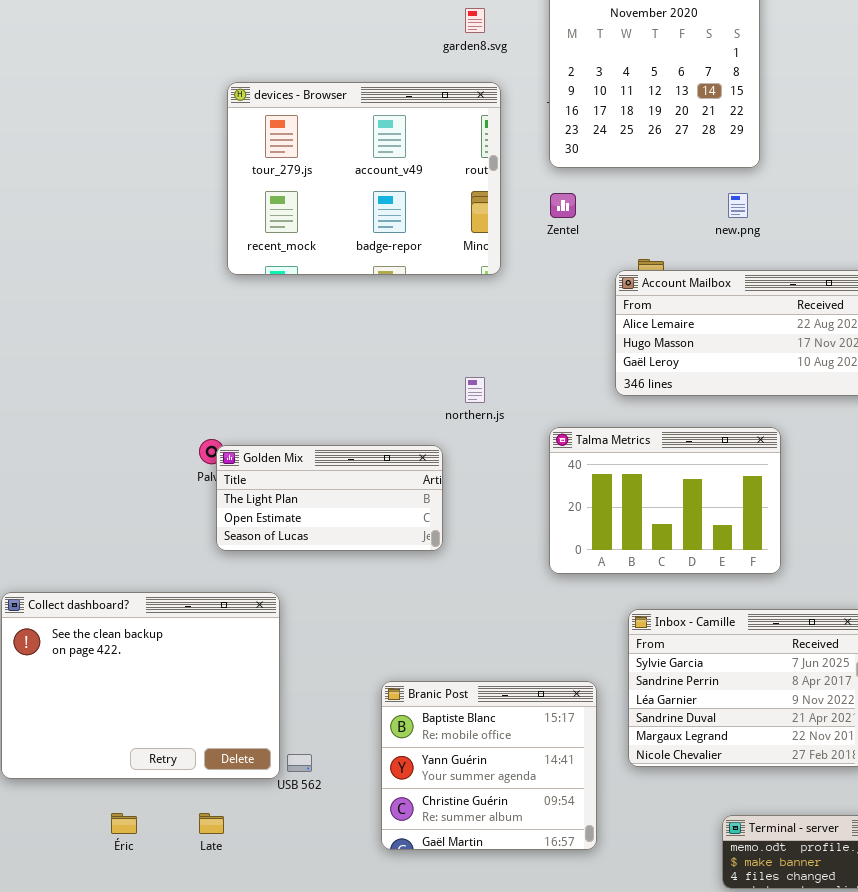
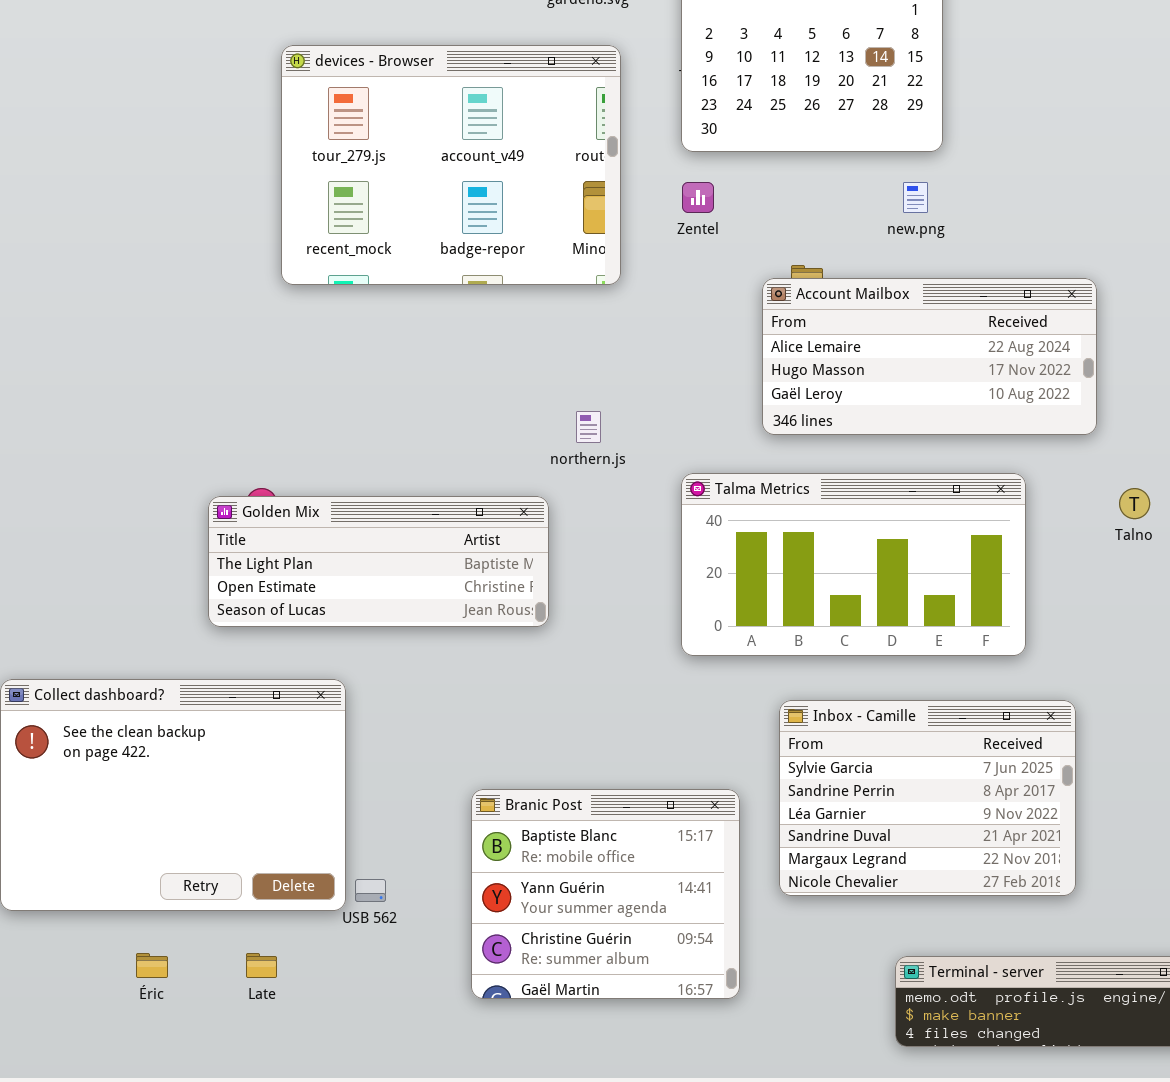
Talma Metrics: [549,427,781,574] -> [681,473,1026,656], resized
Golden Mix: [216,445,443,551] -> [208,496,549,627], resized

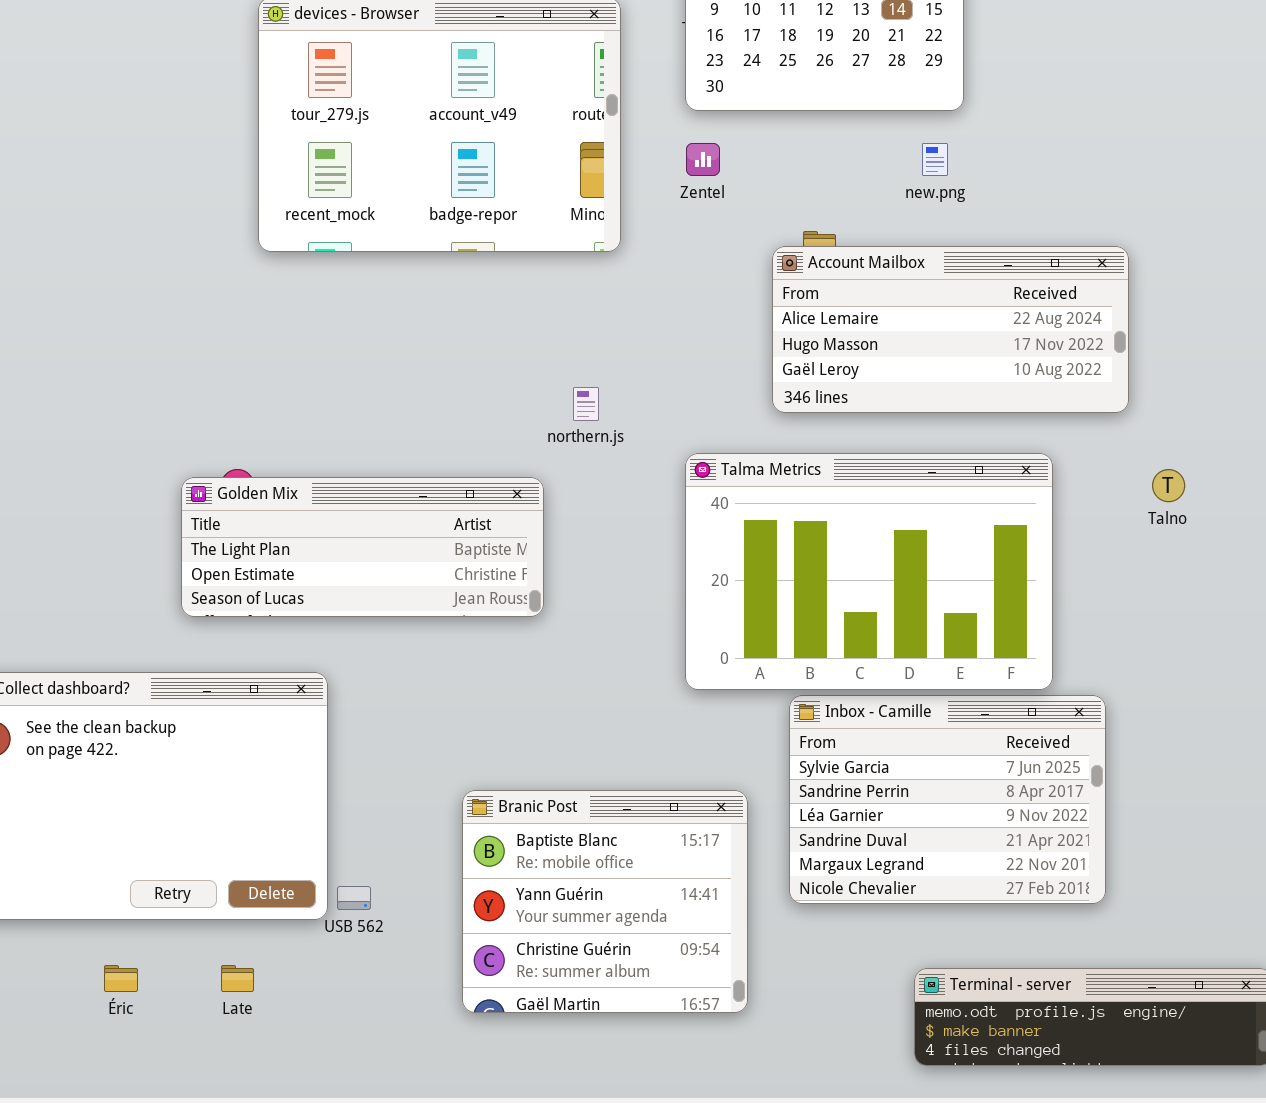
Talma Metrics: [681,473,1026,656] -> [685,453,1053,690], resized

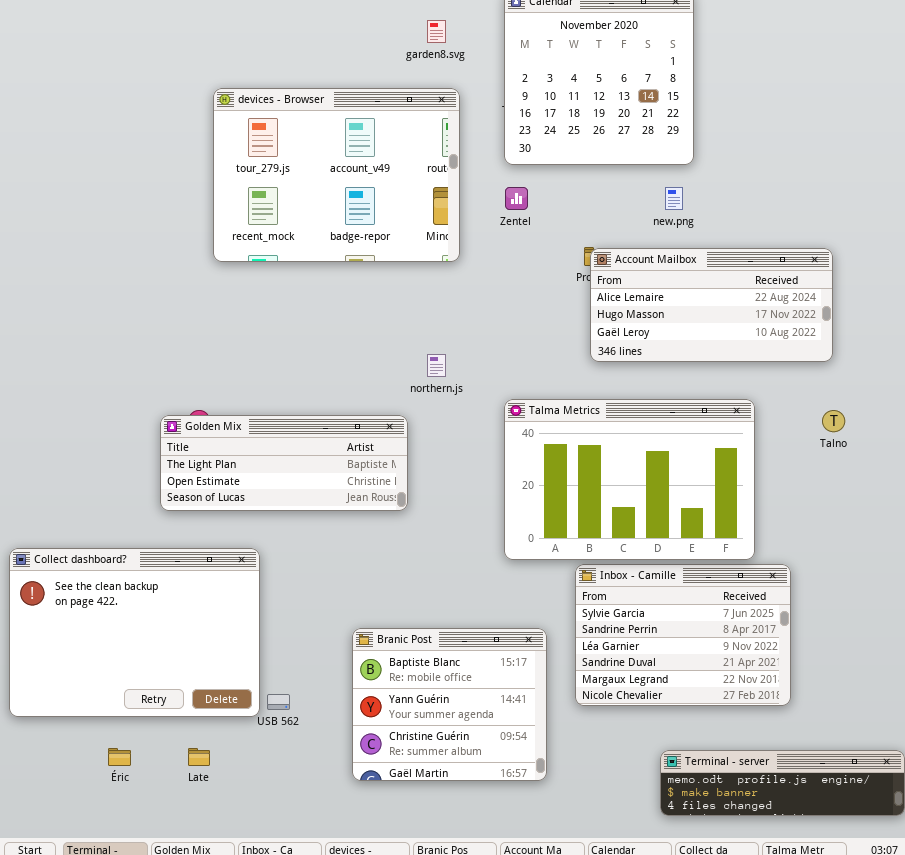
Account Mailbox: [772,246,1129,413] -> [590,248,833,362], moved

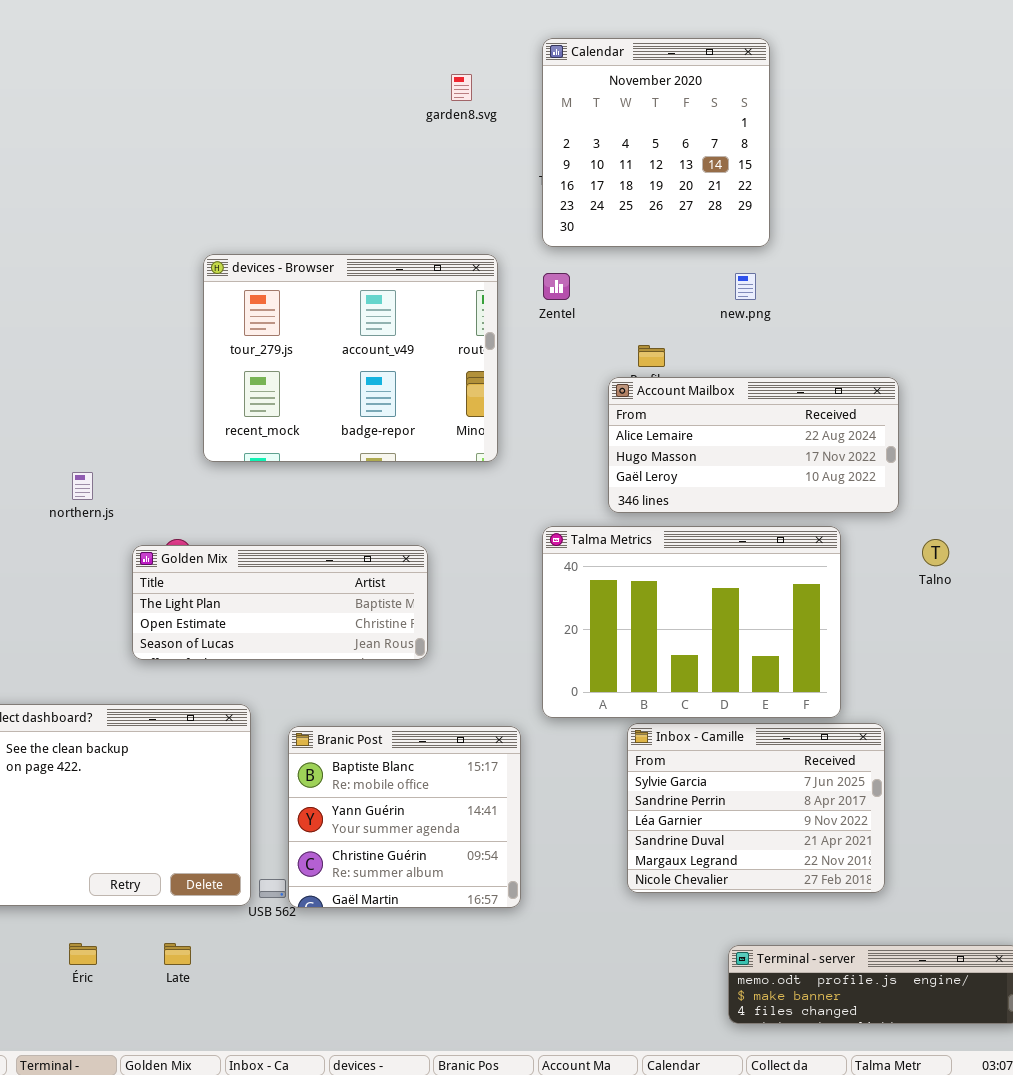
devices - Browser: [213,88,460,262] -> [203,254,498,462], moved
Account Mailbox: [590,248,833,362] -> [608,377,899,513], moved
northern.js: [427,354,446,377] -> [72,472,93,500], moved
Branic Post: [352,628,547,781] -> [288,726,521,908], moved

